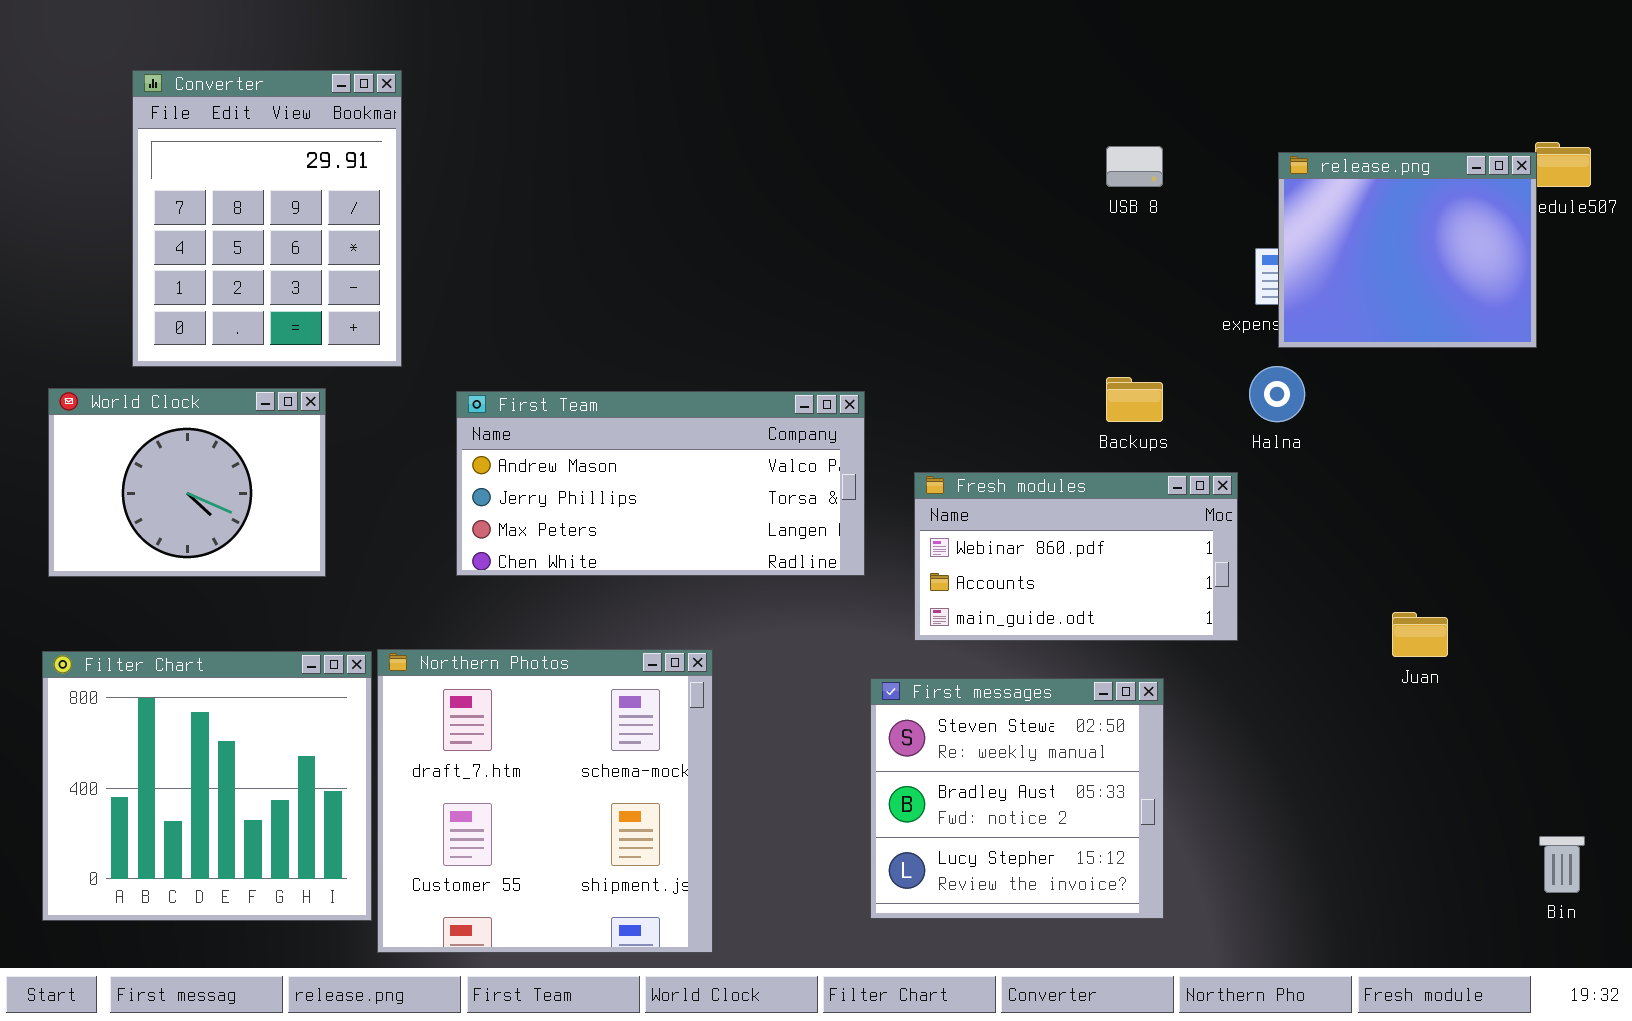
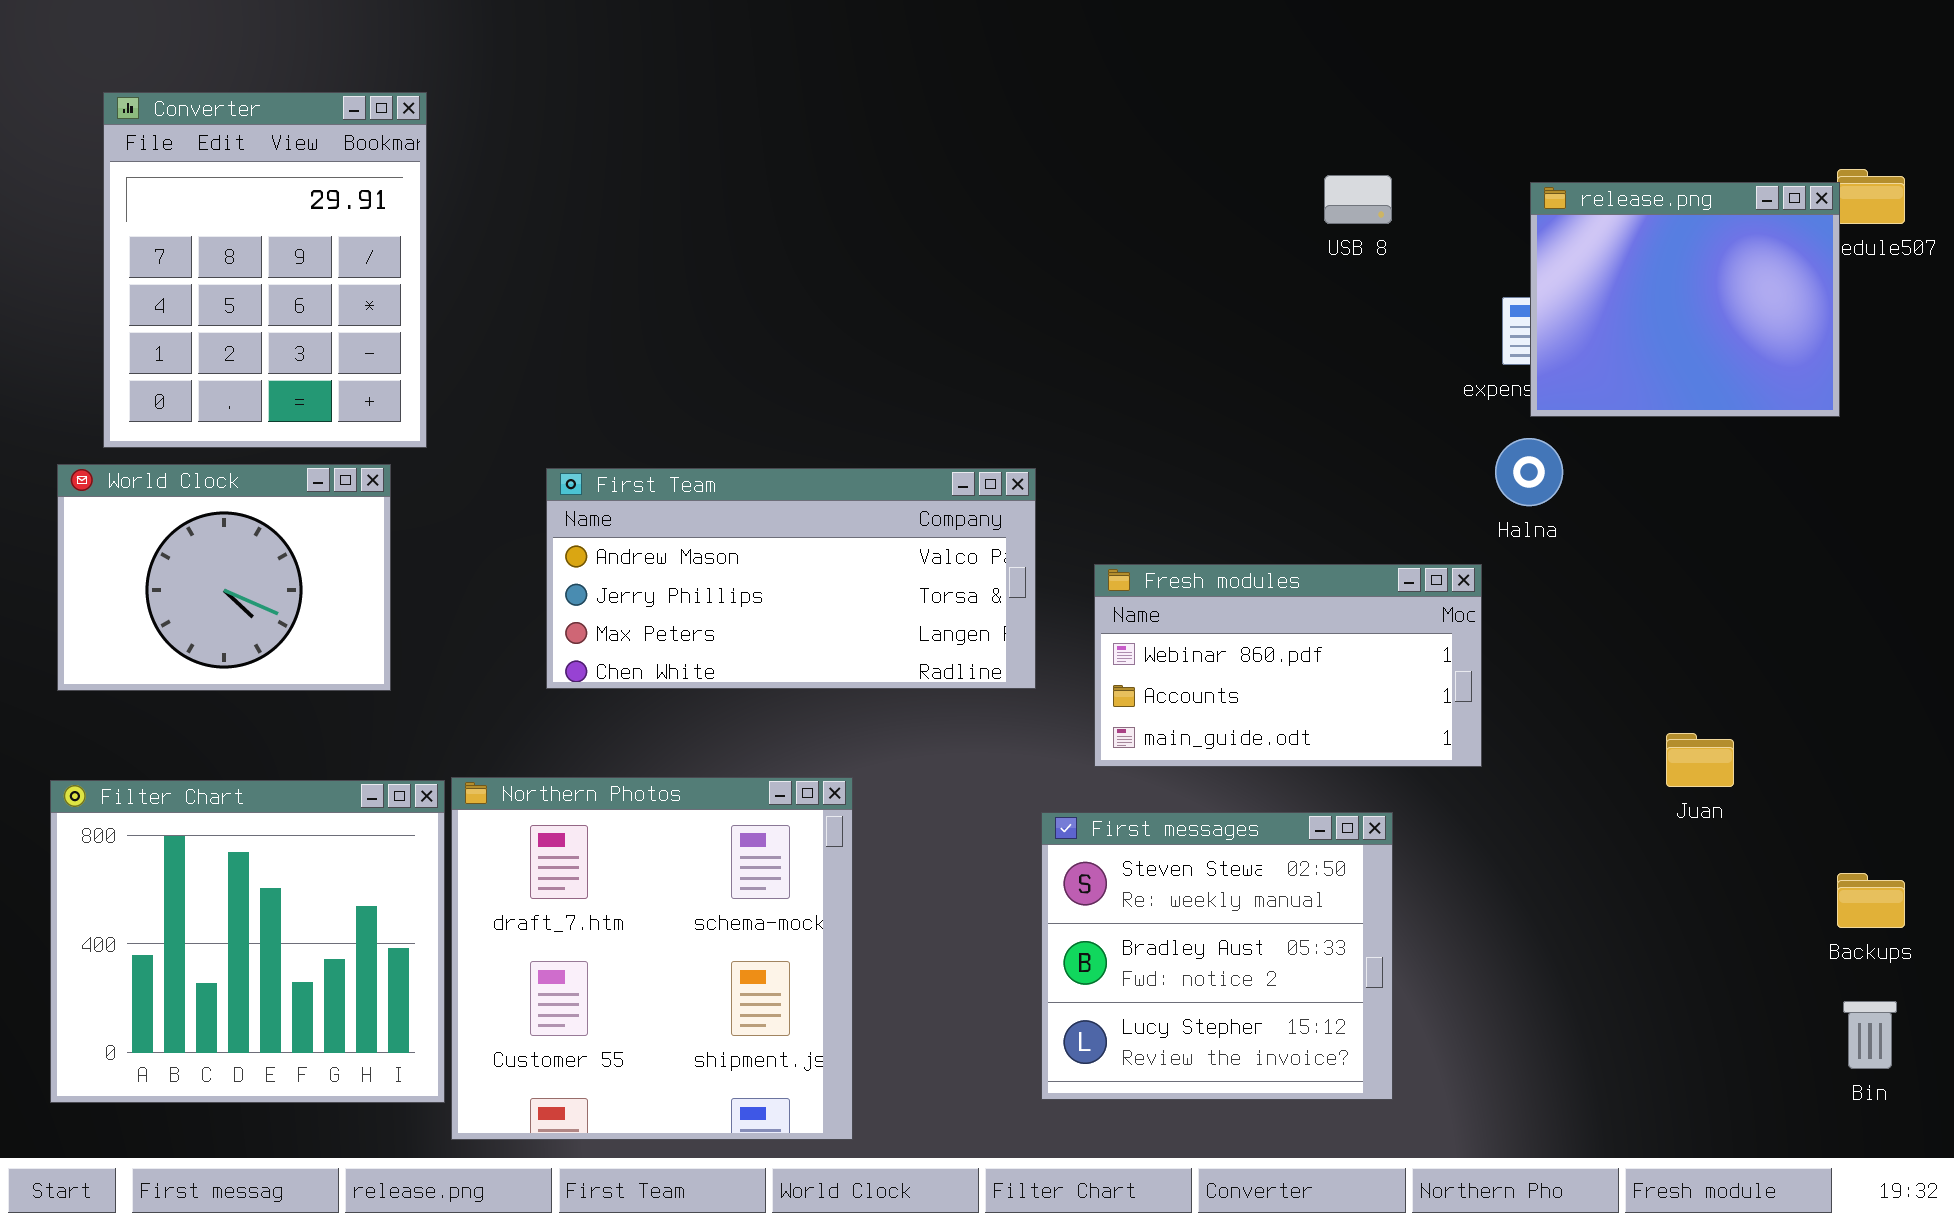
Converter: [132,70,402,367] -> [103,92,427,448], moved
Backups: [1106,377,1163,422] -> [1837,873,1905,928], moved

